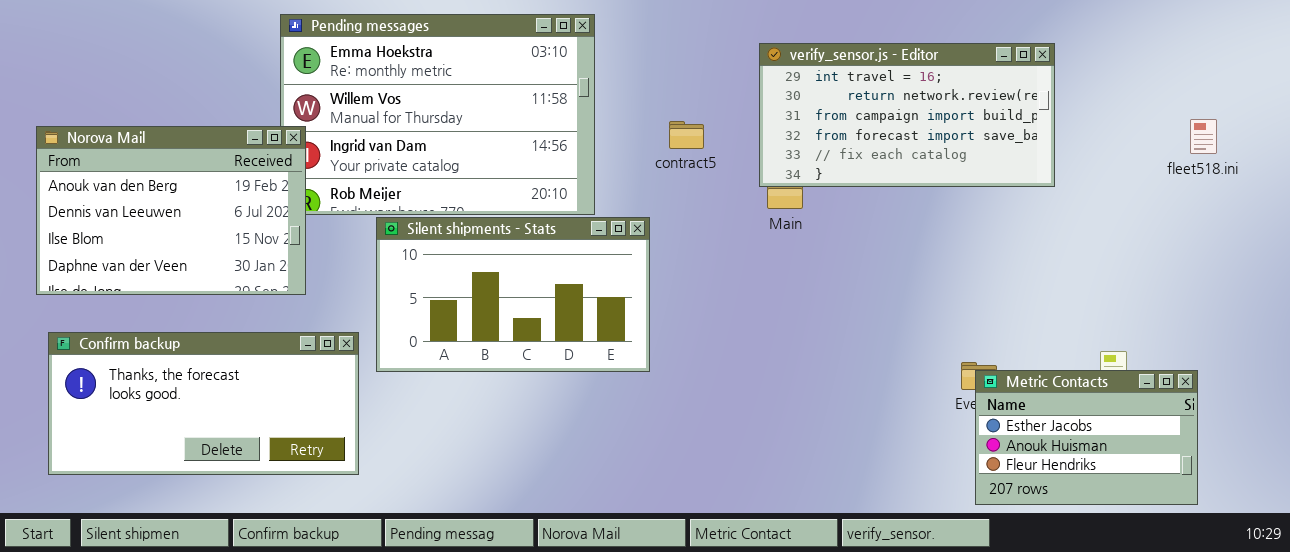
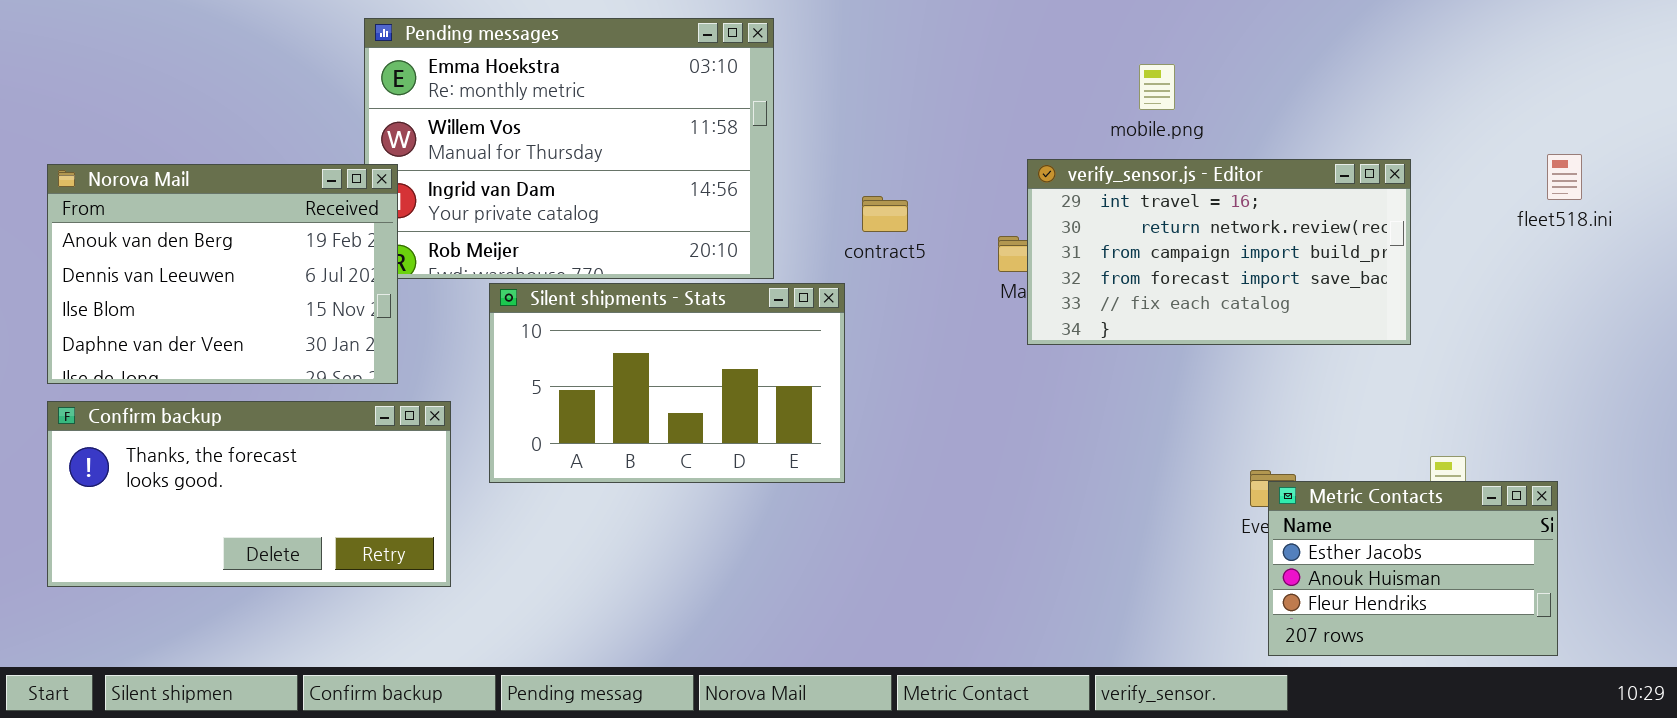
verify_sensor.js - Editor: [759,43,1055,187] -> [1027,159,1411,345], moved
contract5: [669,121,704,149] -> [862,196,908,232], moved
Confirm backup: [48,332,359,475] -> [47,401,451,587], moved

